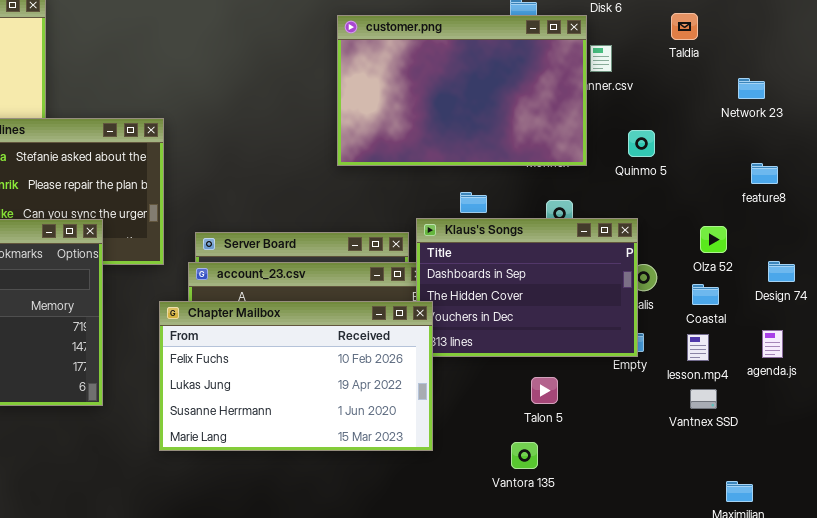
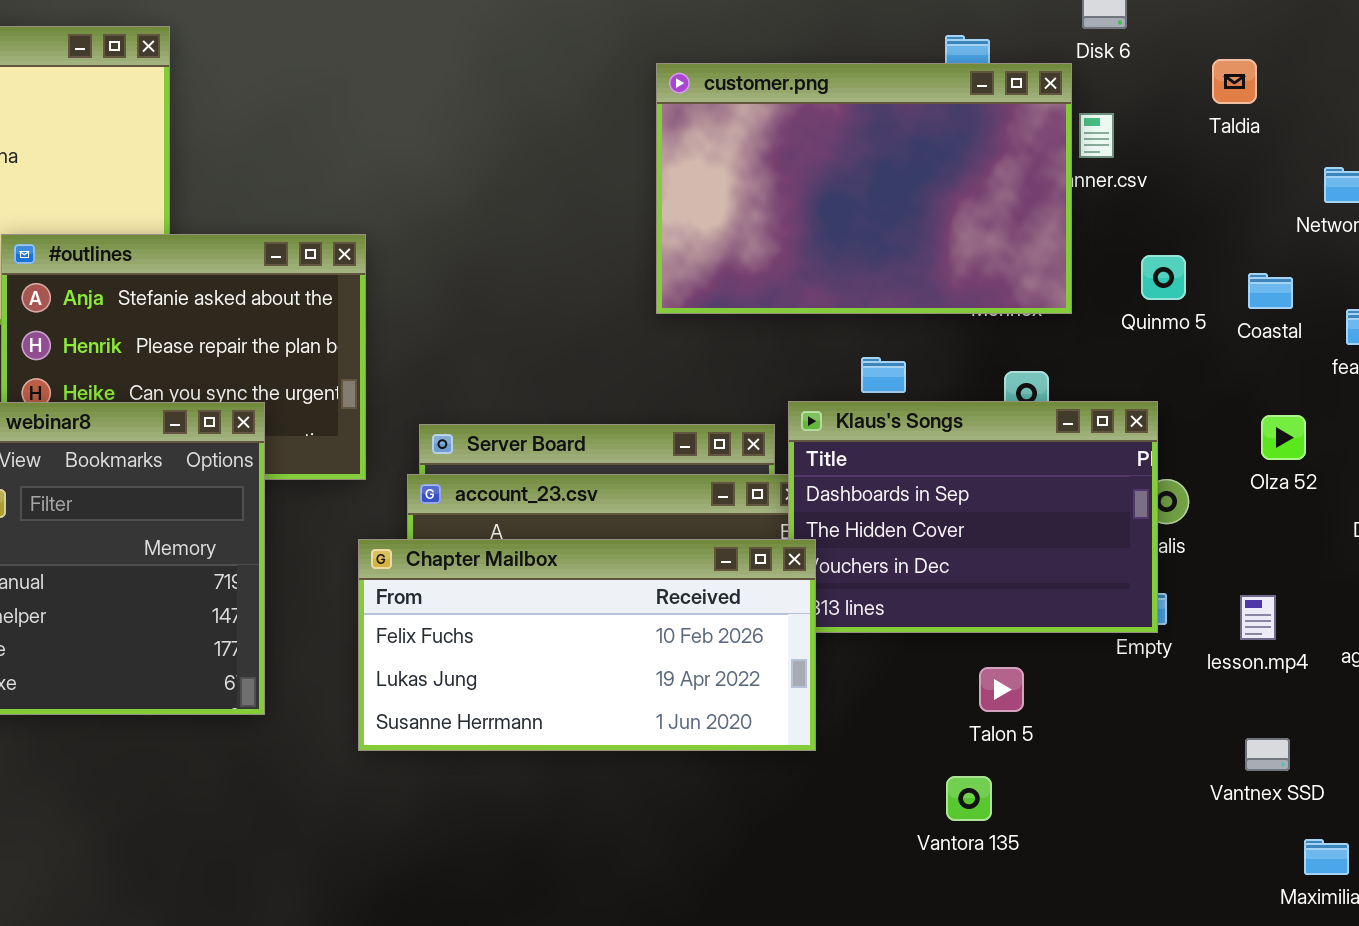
Coastal: [692,284,719,305] -> [1248,273,1293,309], moved
Chapter Mailbox: [159,301,433,451] -> [358,539,816,751], resized
Vantnex SSD: [690,389,717,409] -> [1245,738,1290,771], moved

